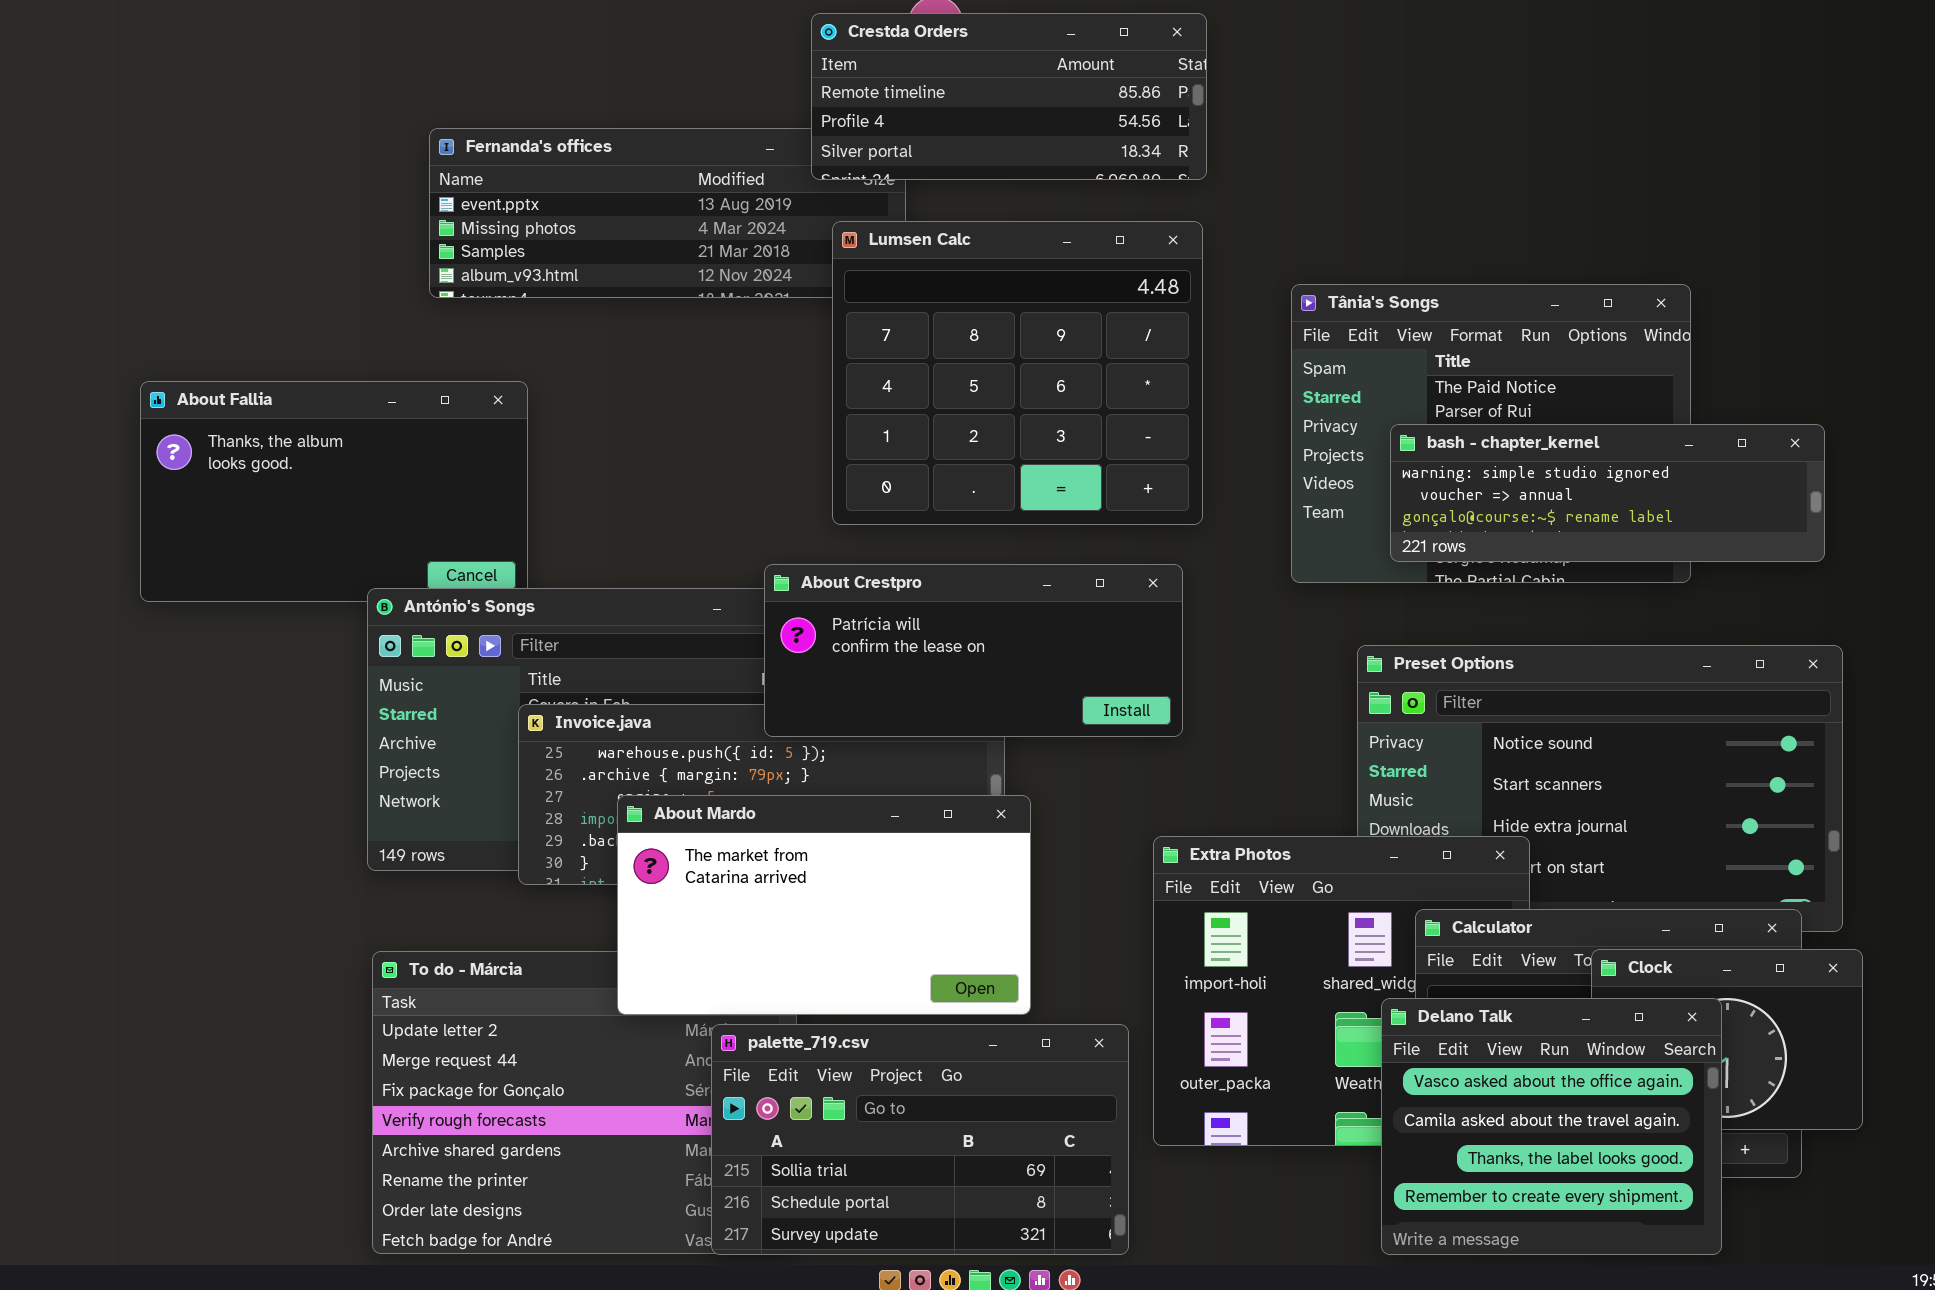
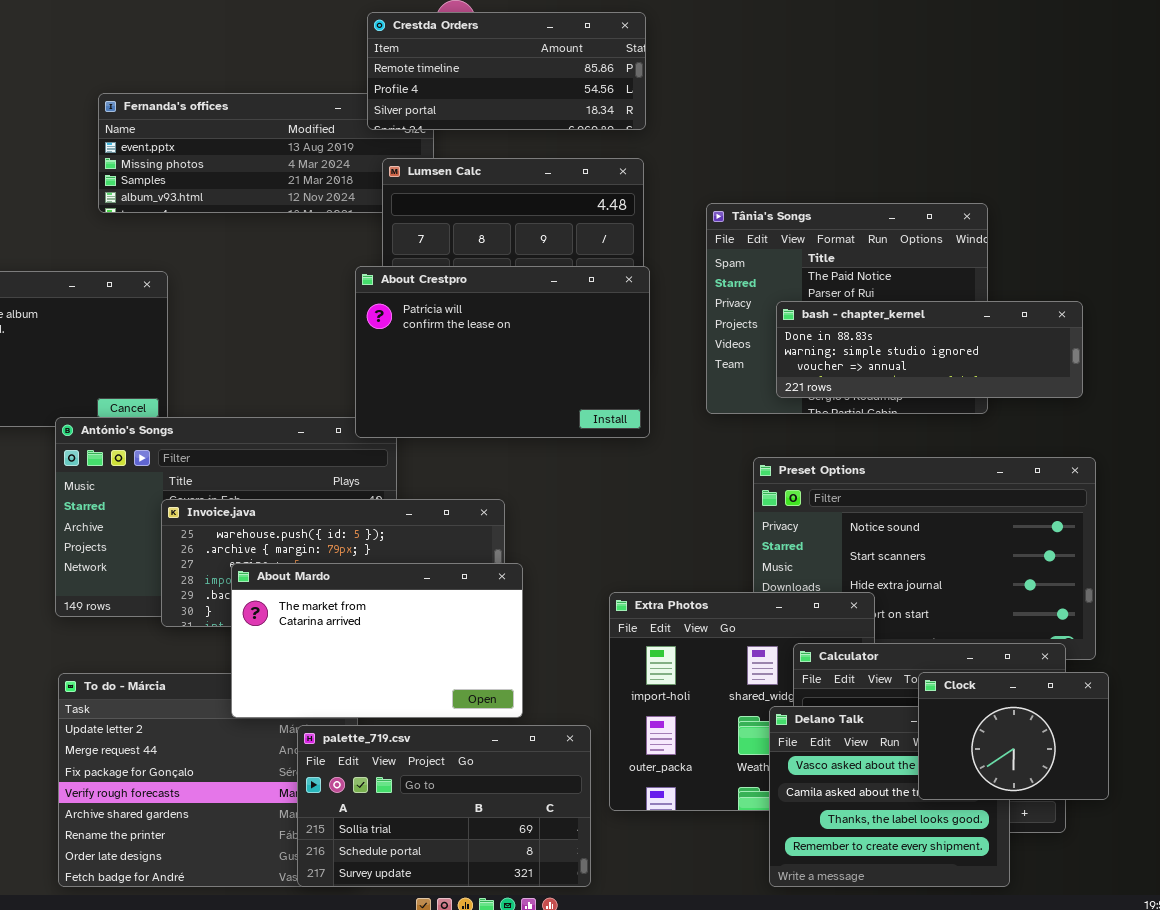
bash - chapter_kernel: [1390,424,1825,562] -> [776,301,1083,398], scrolled up 1 row
About Crestpro: [764,564,1183,737] -> [355,266,650,438], moved, resized
Clock: [1591,949,1863,1130] -> [918,672,1109,800], raised

